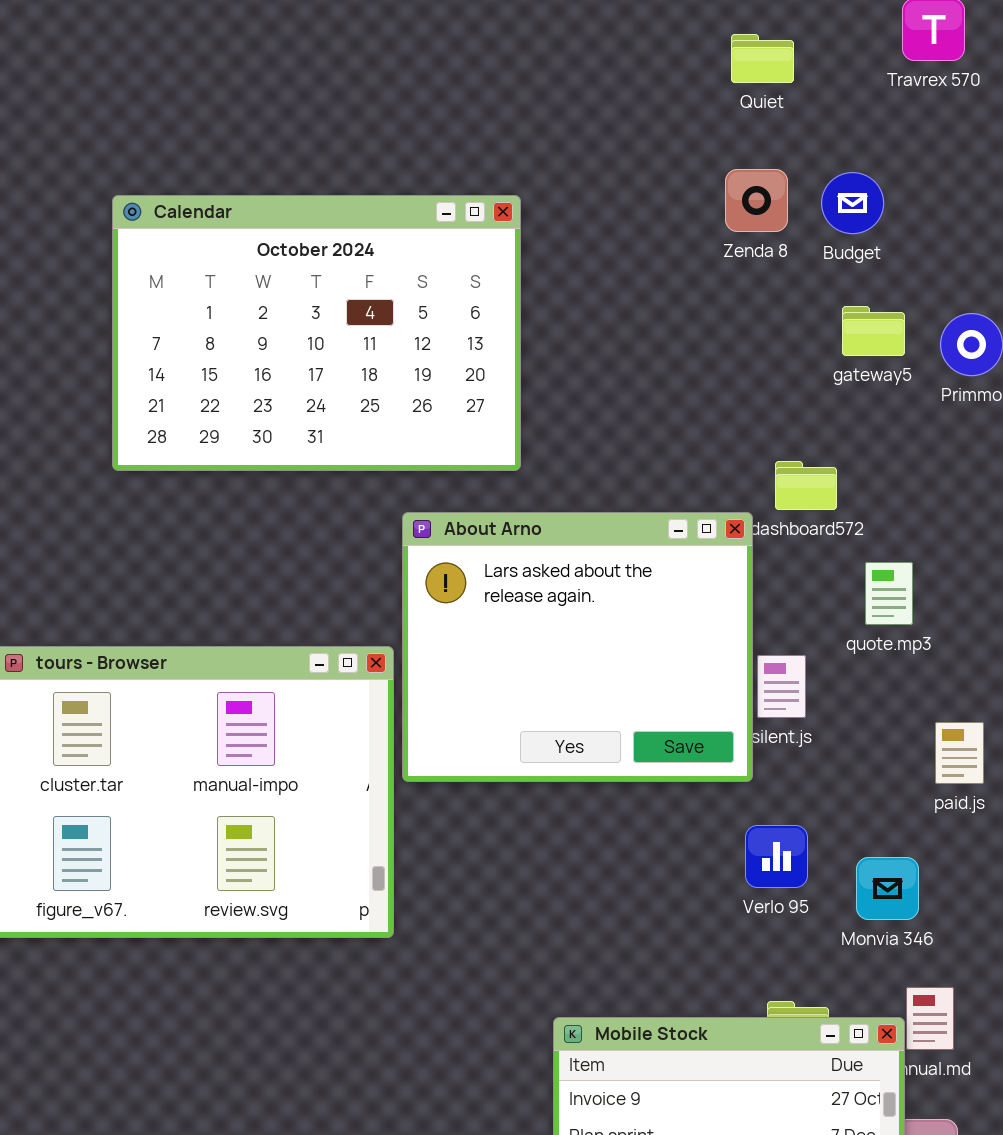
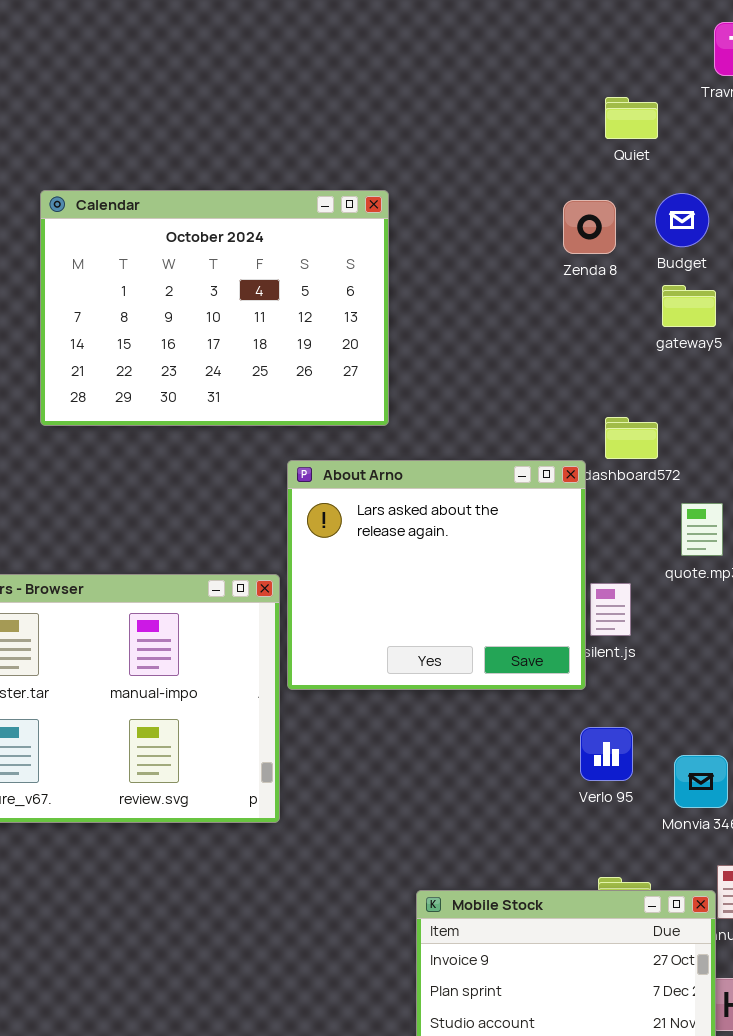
Quiet: [731,34,794,83] -> [605,97,658,139], moved
Zenda 8: [725,169,788,232] -> [563,200,616,254], moved
Budget: [821,172,884,234] -> [655,193,709,247], moved

